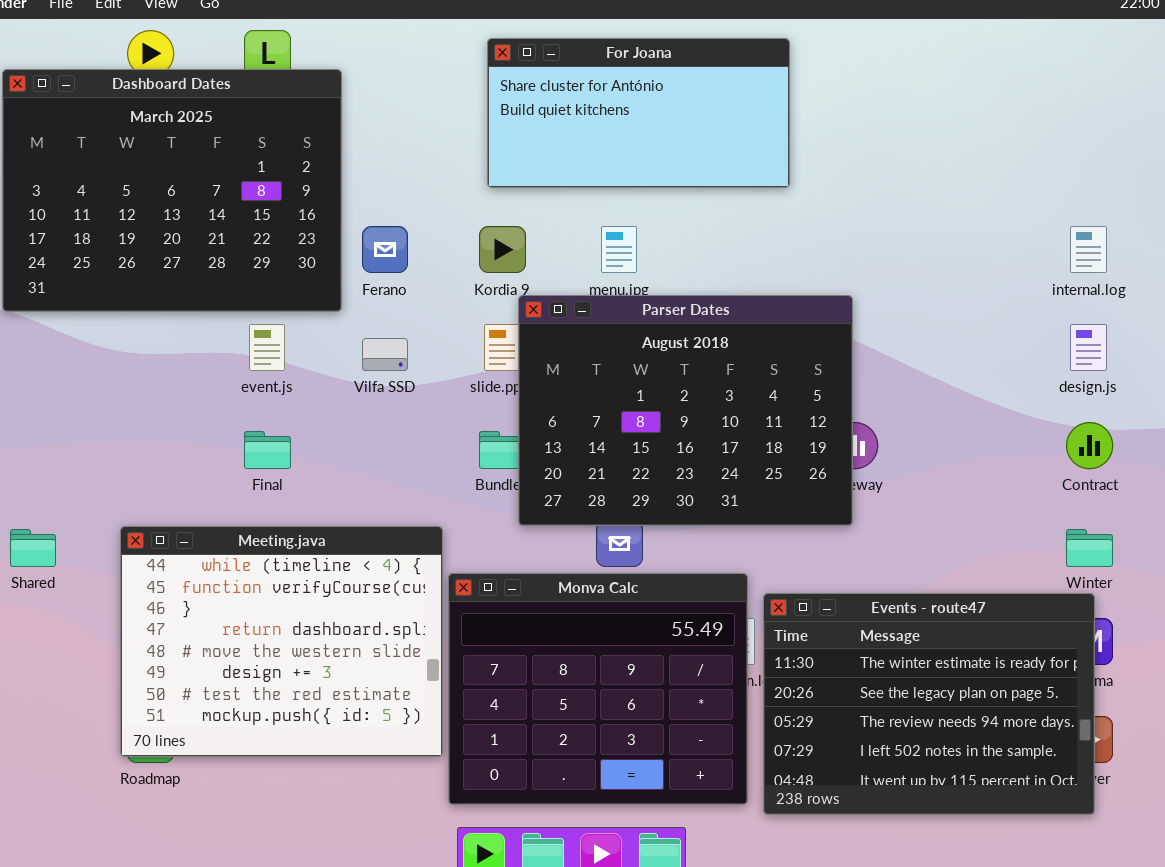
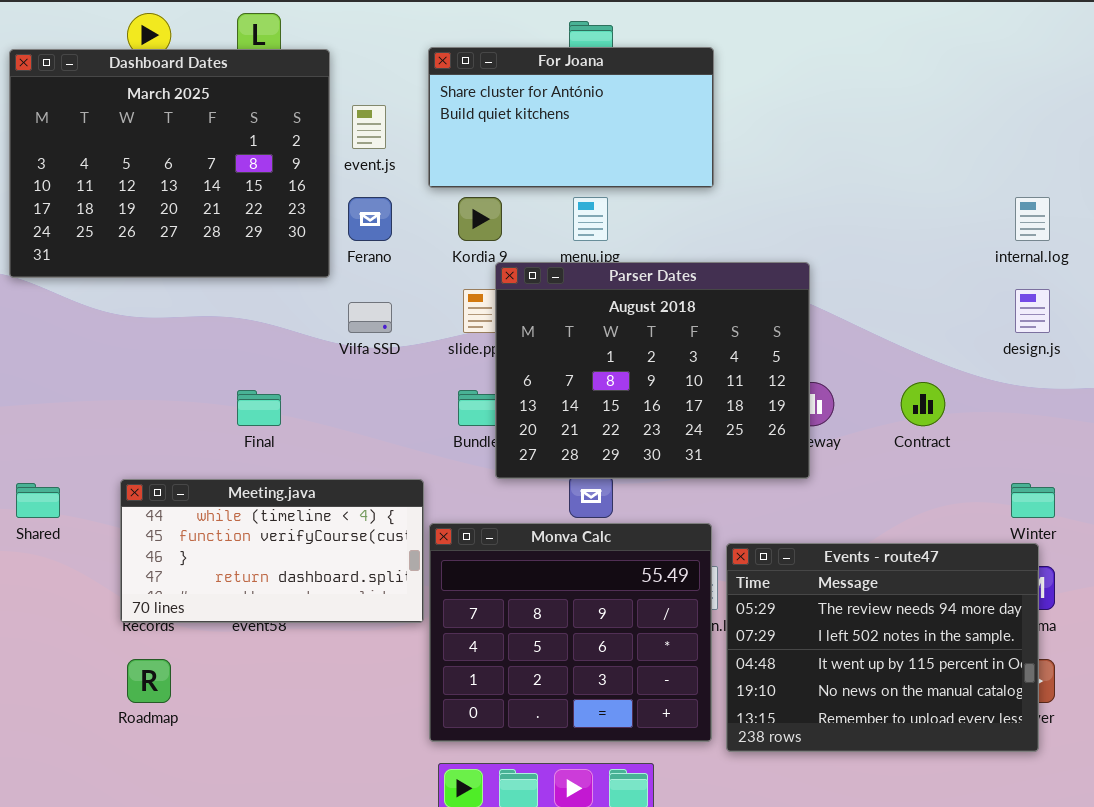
For Joana: [487,38,790,188] -> [428,47,714,188], moved
event.js: [249,324,285,371] -> [352,105,386,149], moved
Contract: [1066,422,1113,469] -> [901,382,945,426], moved
Meeting.java: [120,526,443,757] -> [120,479,424,623], resized
Events - route47: [763,593,1095,815] -> [726,543,1039,752], scrolled down 2 rows

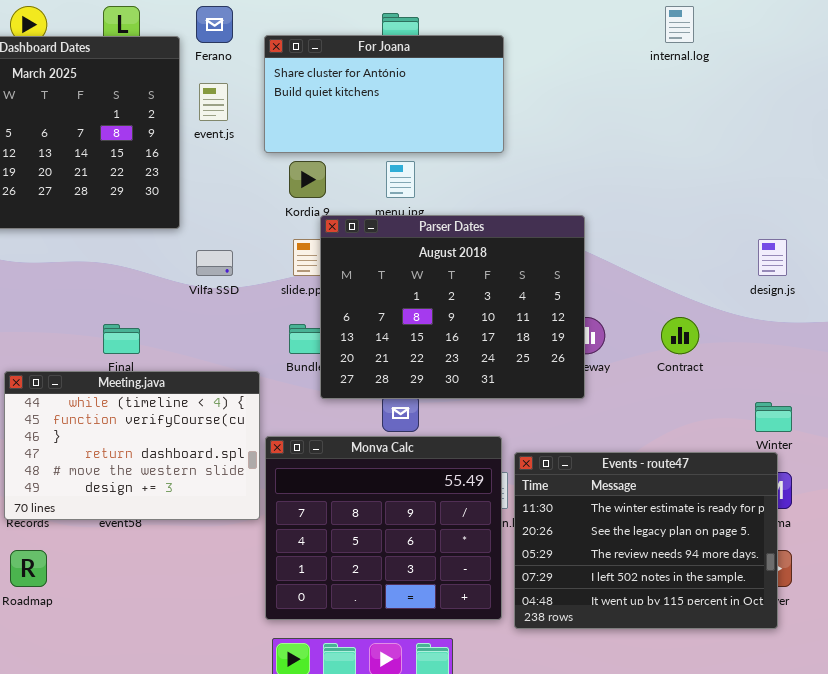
Ferano: [348,197,392,241] -> [196,6,233,43], moved
internal.log: [1015,197,1050,241] -> [665,6,694,43], moved
Meeting.java: [120,479,424,623] -> [4,371,260,520], resized
Events - route47: [726,543,1039,752] -> [514,452,778,629], scrolled up 2 rows

